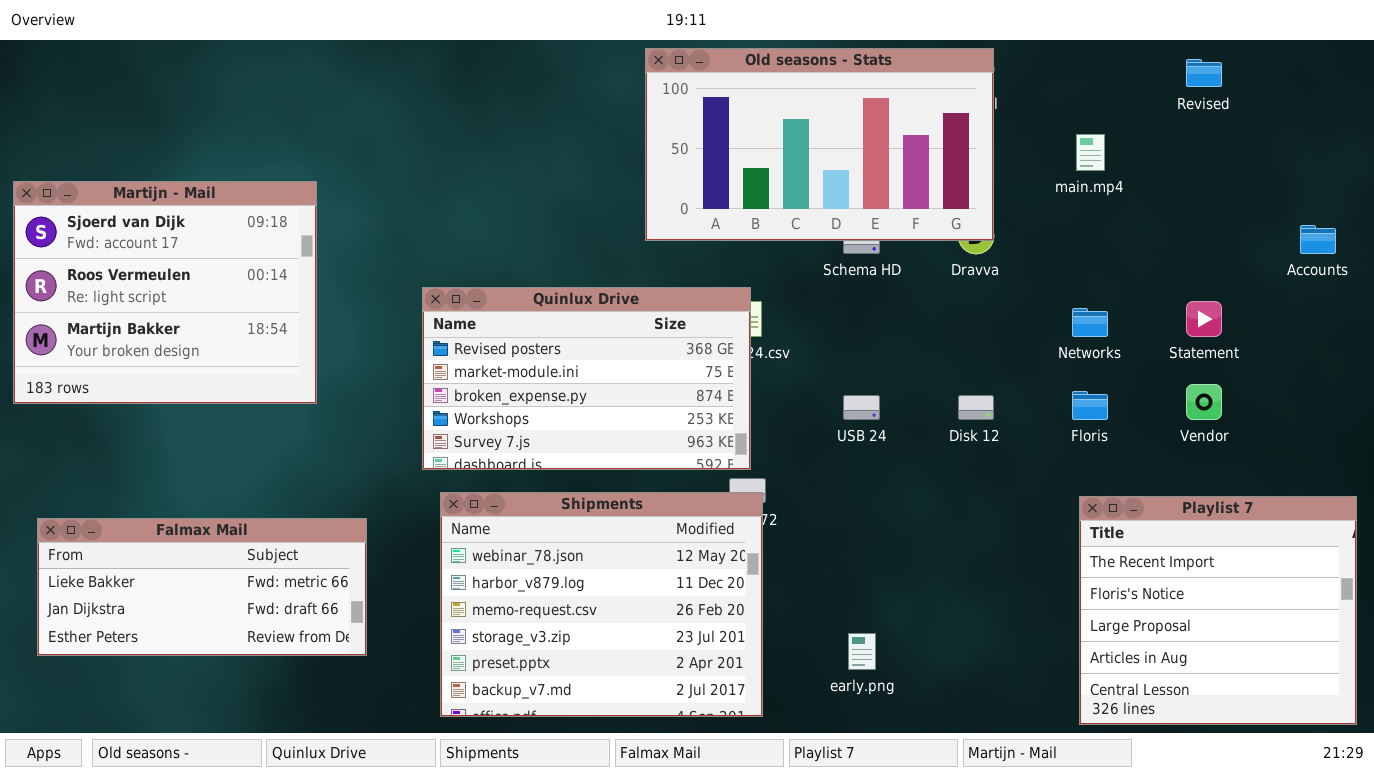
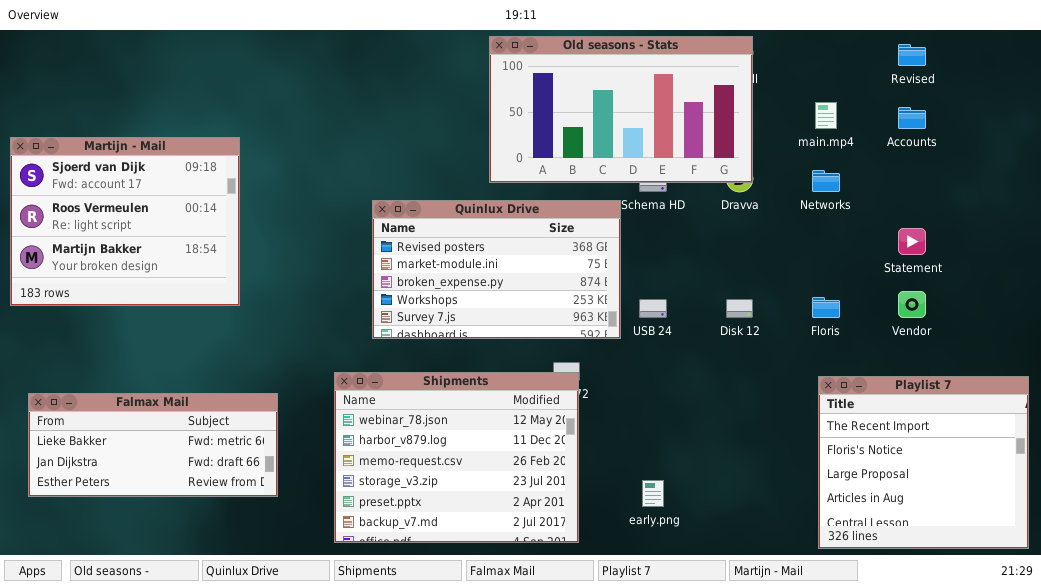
Accounts: [1300,225,1336,254] -> [898,107,926,129], moved
Quinlux Drive: [422,287,751,470] -> [372,200,621,339], moved
Networks: [1072,308,1108,337] -> [812,170,840,192], moved

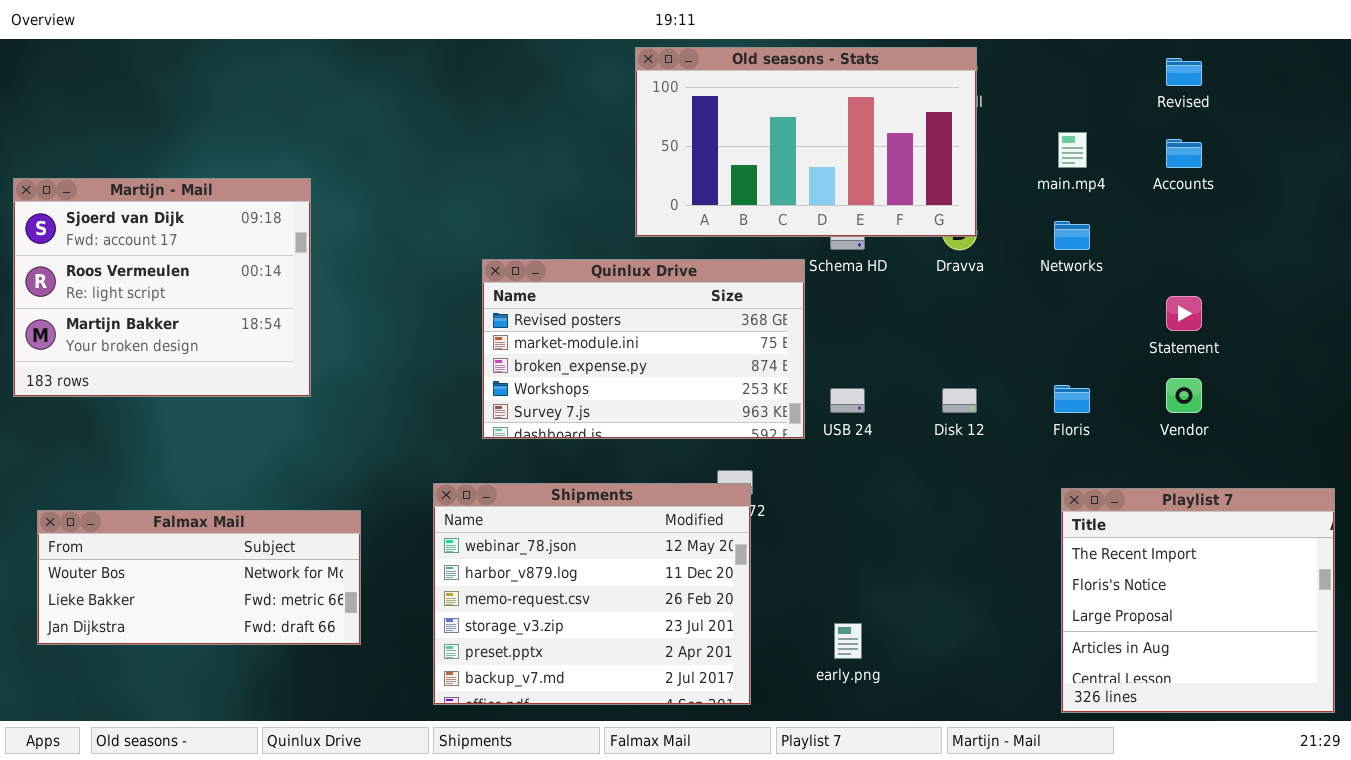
Falmax Mail: [28,393,278,497] -> [37,510,361,645], scrolled up 1 row

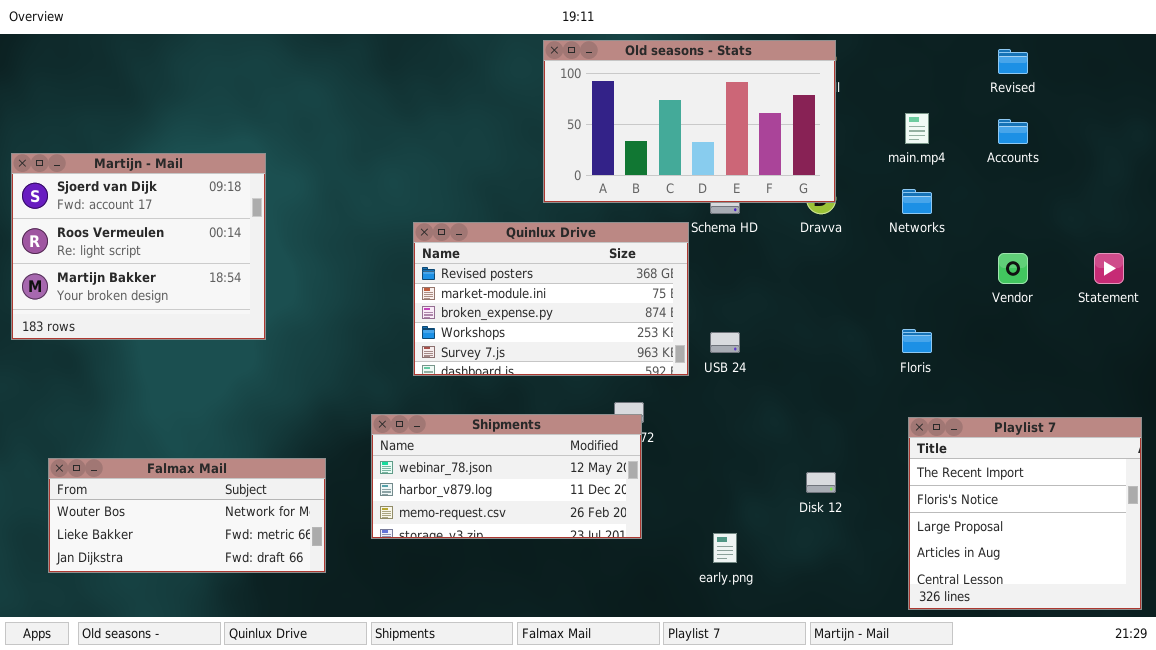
Statement: [1166,296,1202,331] -> [1094,253,1124,284], moved
Vendor: [1166,378,1202,413] -> [998,253,1028,284], moved
Disk 12: [942,388,977,413] -> [806,472,836,493], moved
Shipments: [433,483,751,705] -> [371,414,642,539], resized
Falmax Mail: [37,510,361,645] -> [48,458,326,573], moved

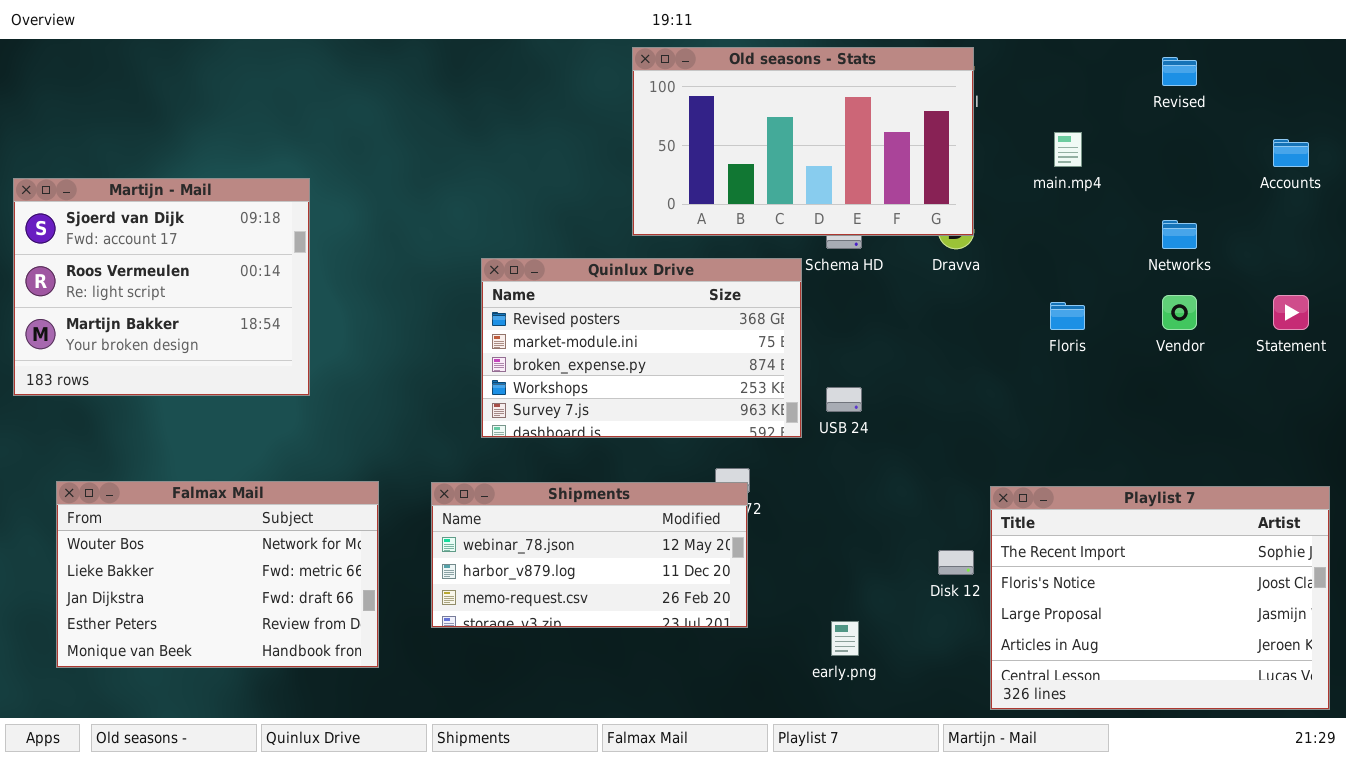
Accounts: [998,119,1028,144] -> [1273,139,1309,167], moved
Networks: [902,189,932,214] -> [1162,220,1197,249], moved
Floris: [902,329,932,353] -> [1050,302,1085,330], moved
Playlist 7: [908,417,1142,610] -> [990,486,1330,710], resized
Falmax Mail: [48,458,326,573] -> [56,481,379,668], resized

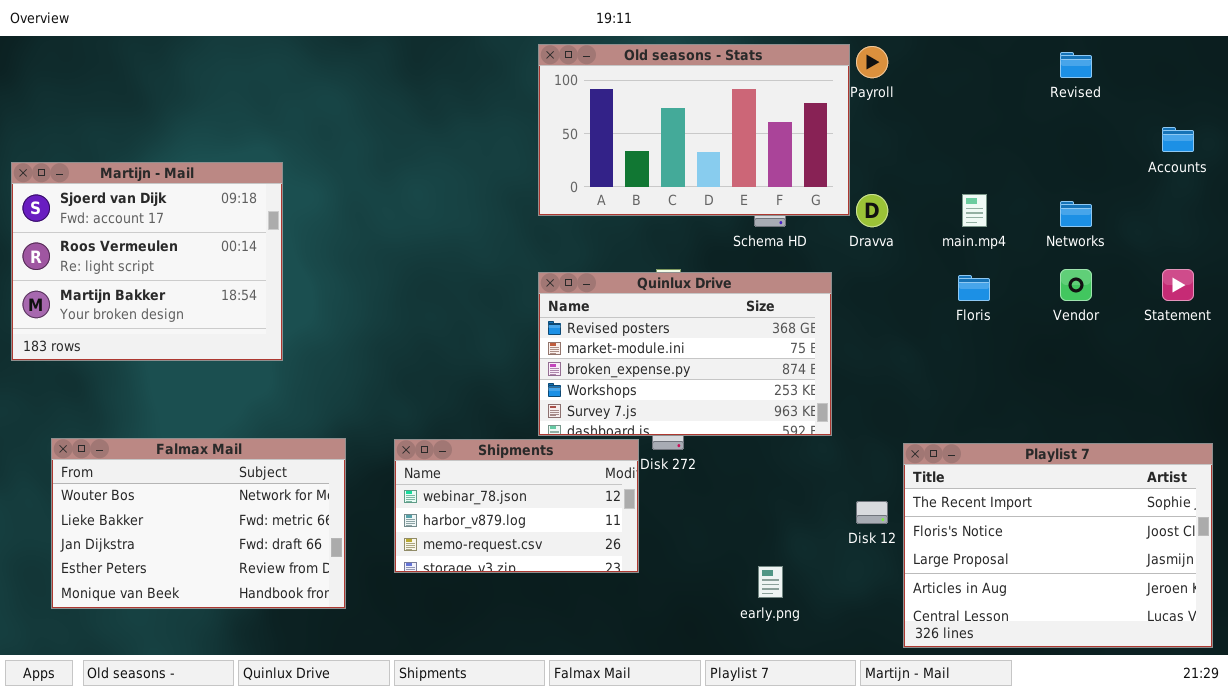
Old seasons - Stats: [632,47,974,236] -> [538,44,850,216], moved
main.mp4: [1054,132,1082,167] -> [962,194,987,227], moved
Quinlux Drive: [481,258,802,438] -> [538,272,832,436], moved
Shipments: [431,482,748,628] -> [394,439,639,573], resized

